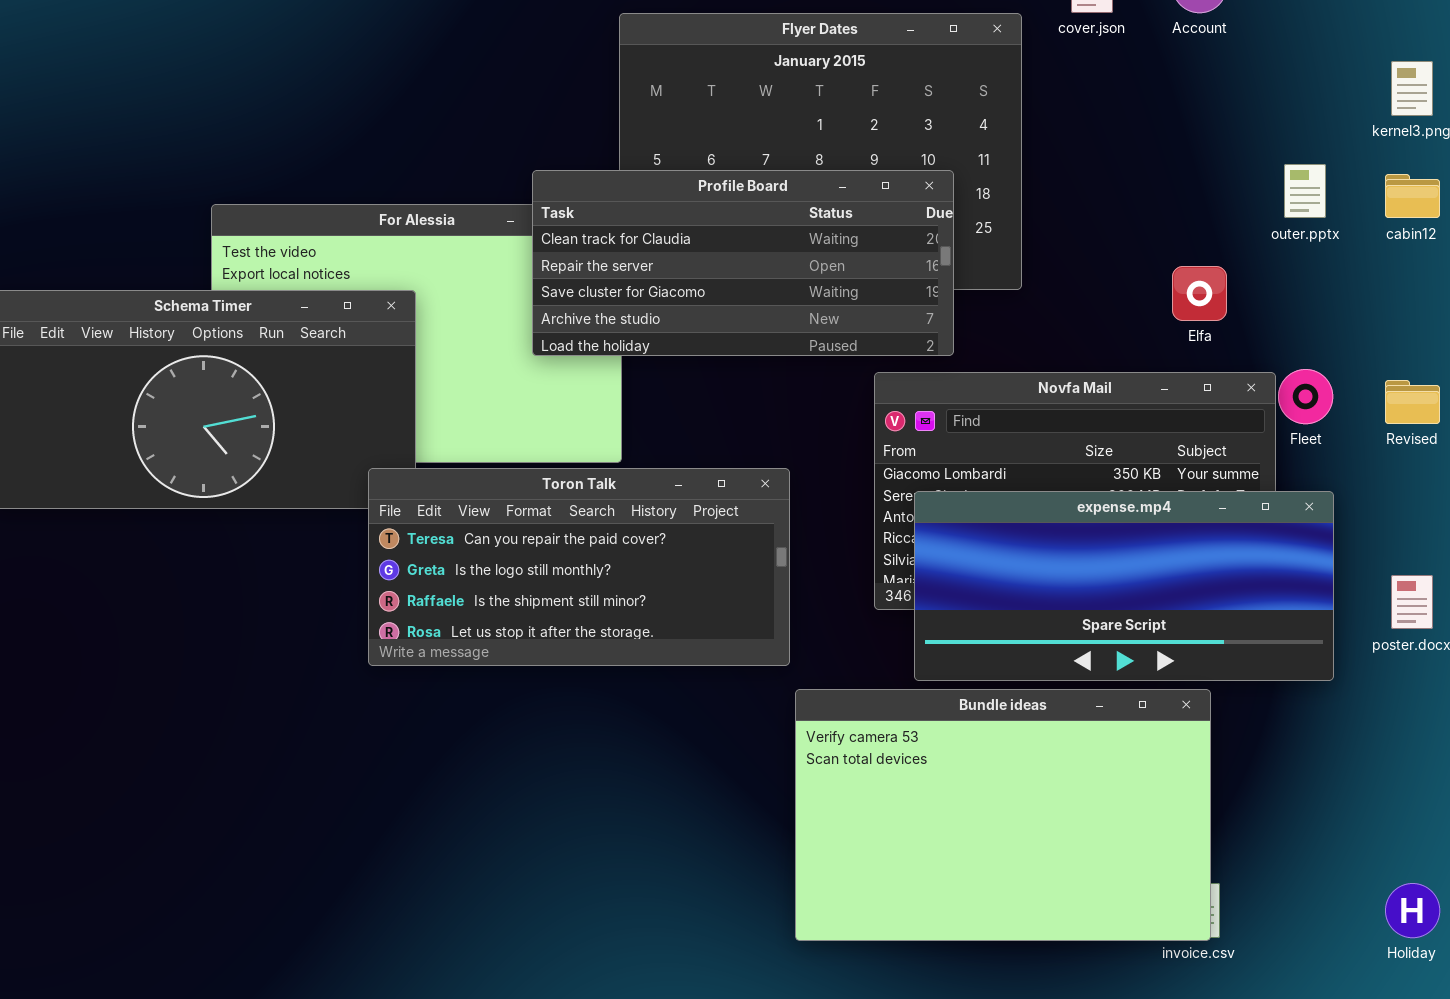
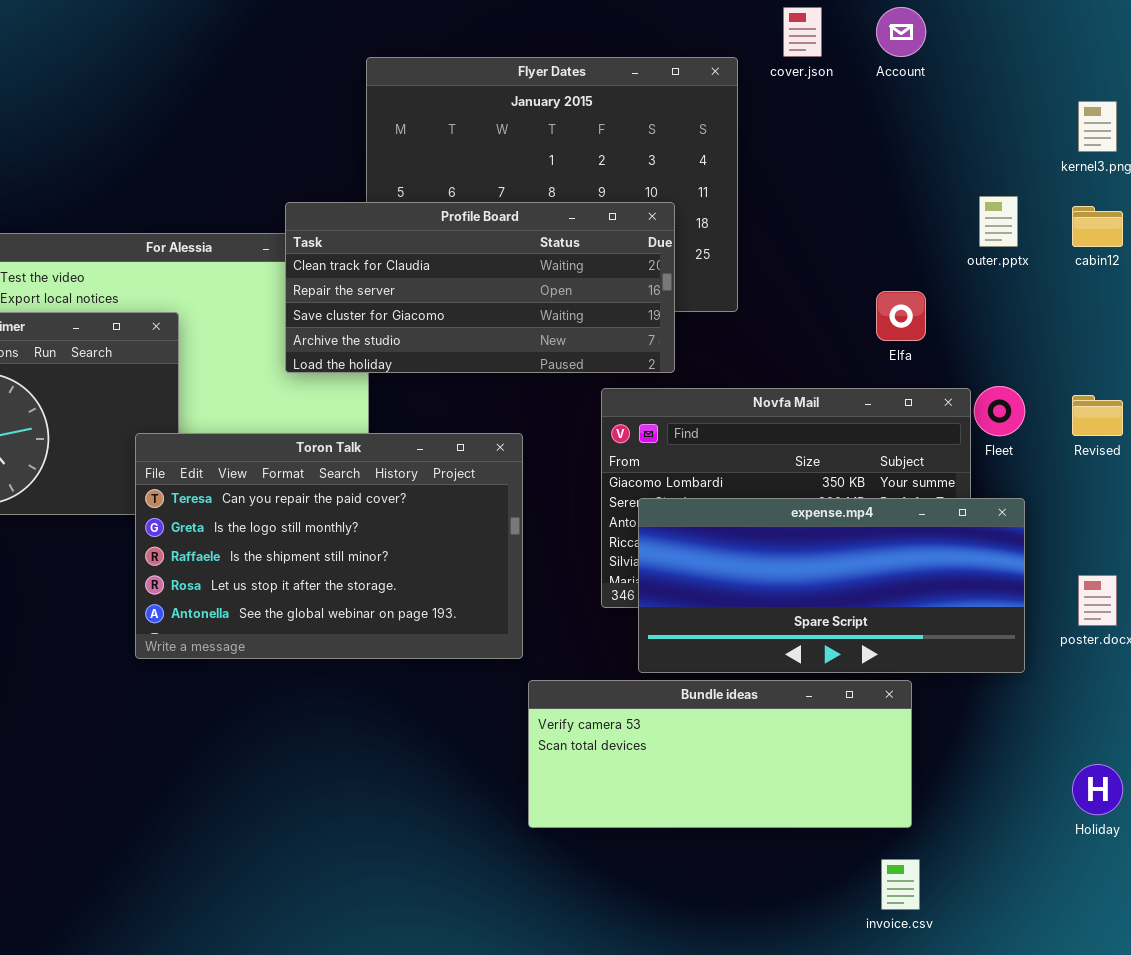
Toron Talk: [368,468,790,666] -> [135,433,523,659], resized
Bundle ideas: [795,689,1211,941] -> [528,680,912,828], resized
Holiday: [1385,883,1440,938] -> [1072,764,1123,815], moved

